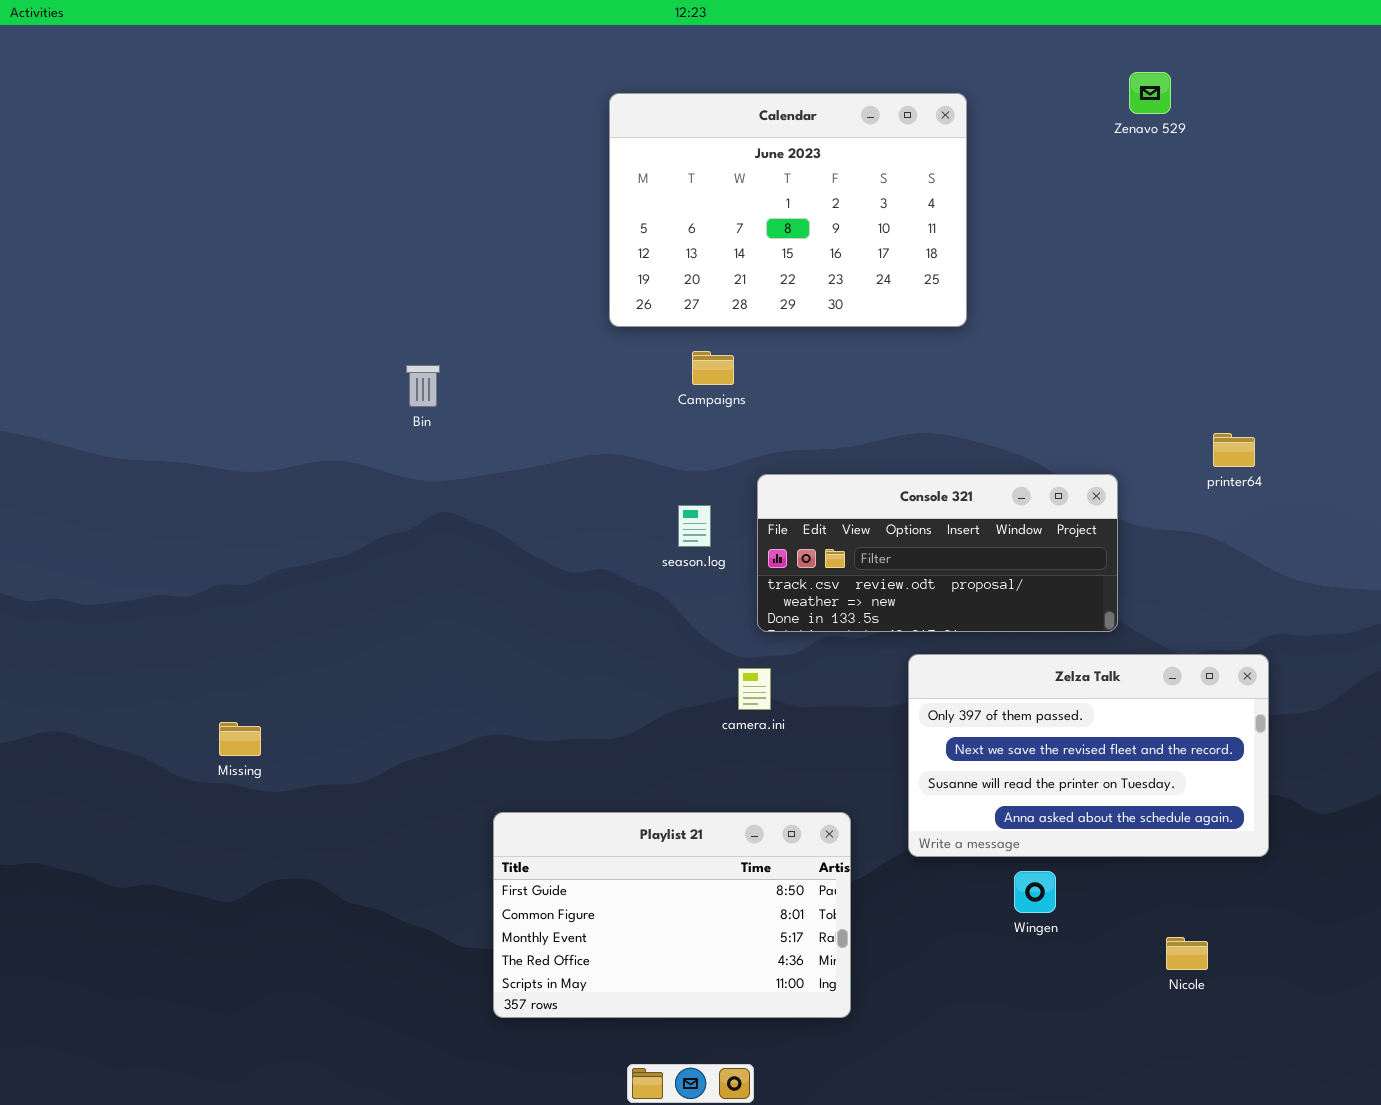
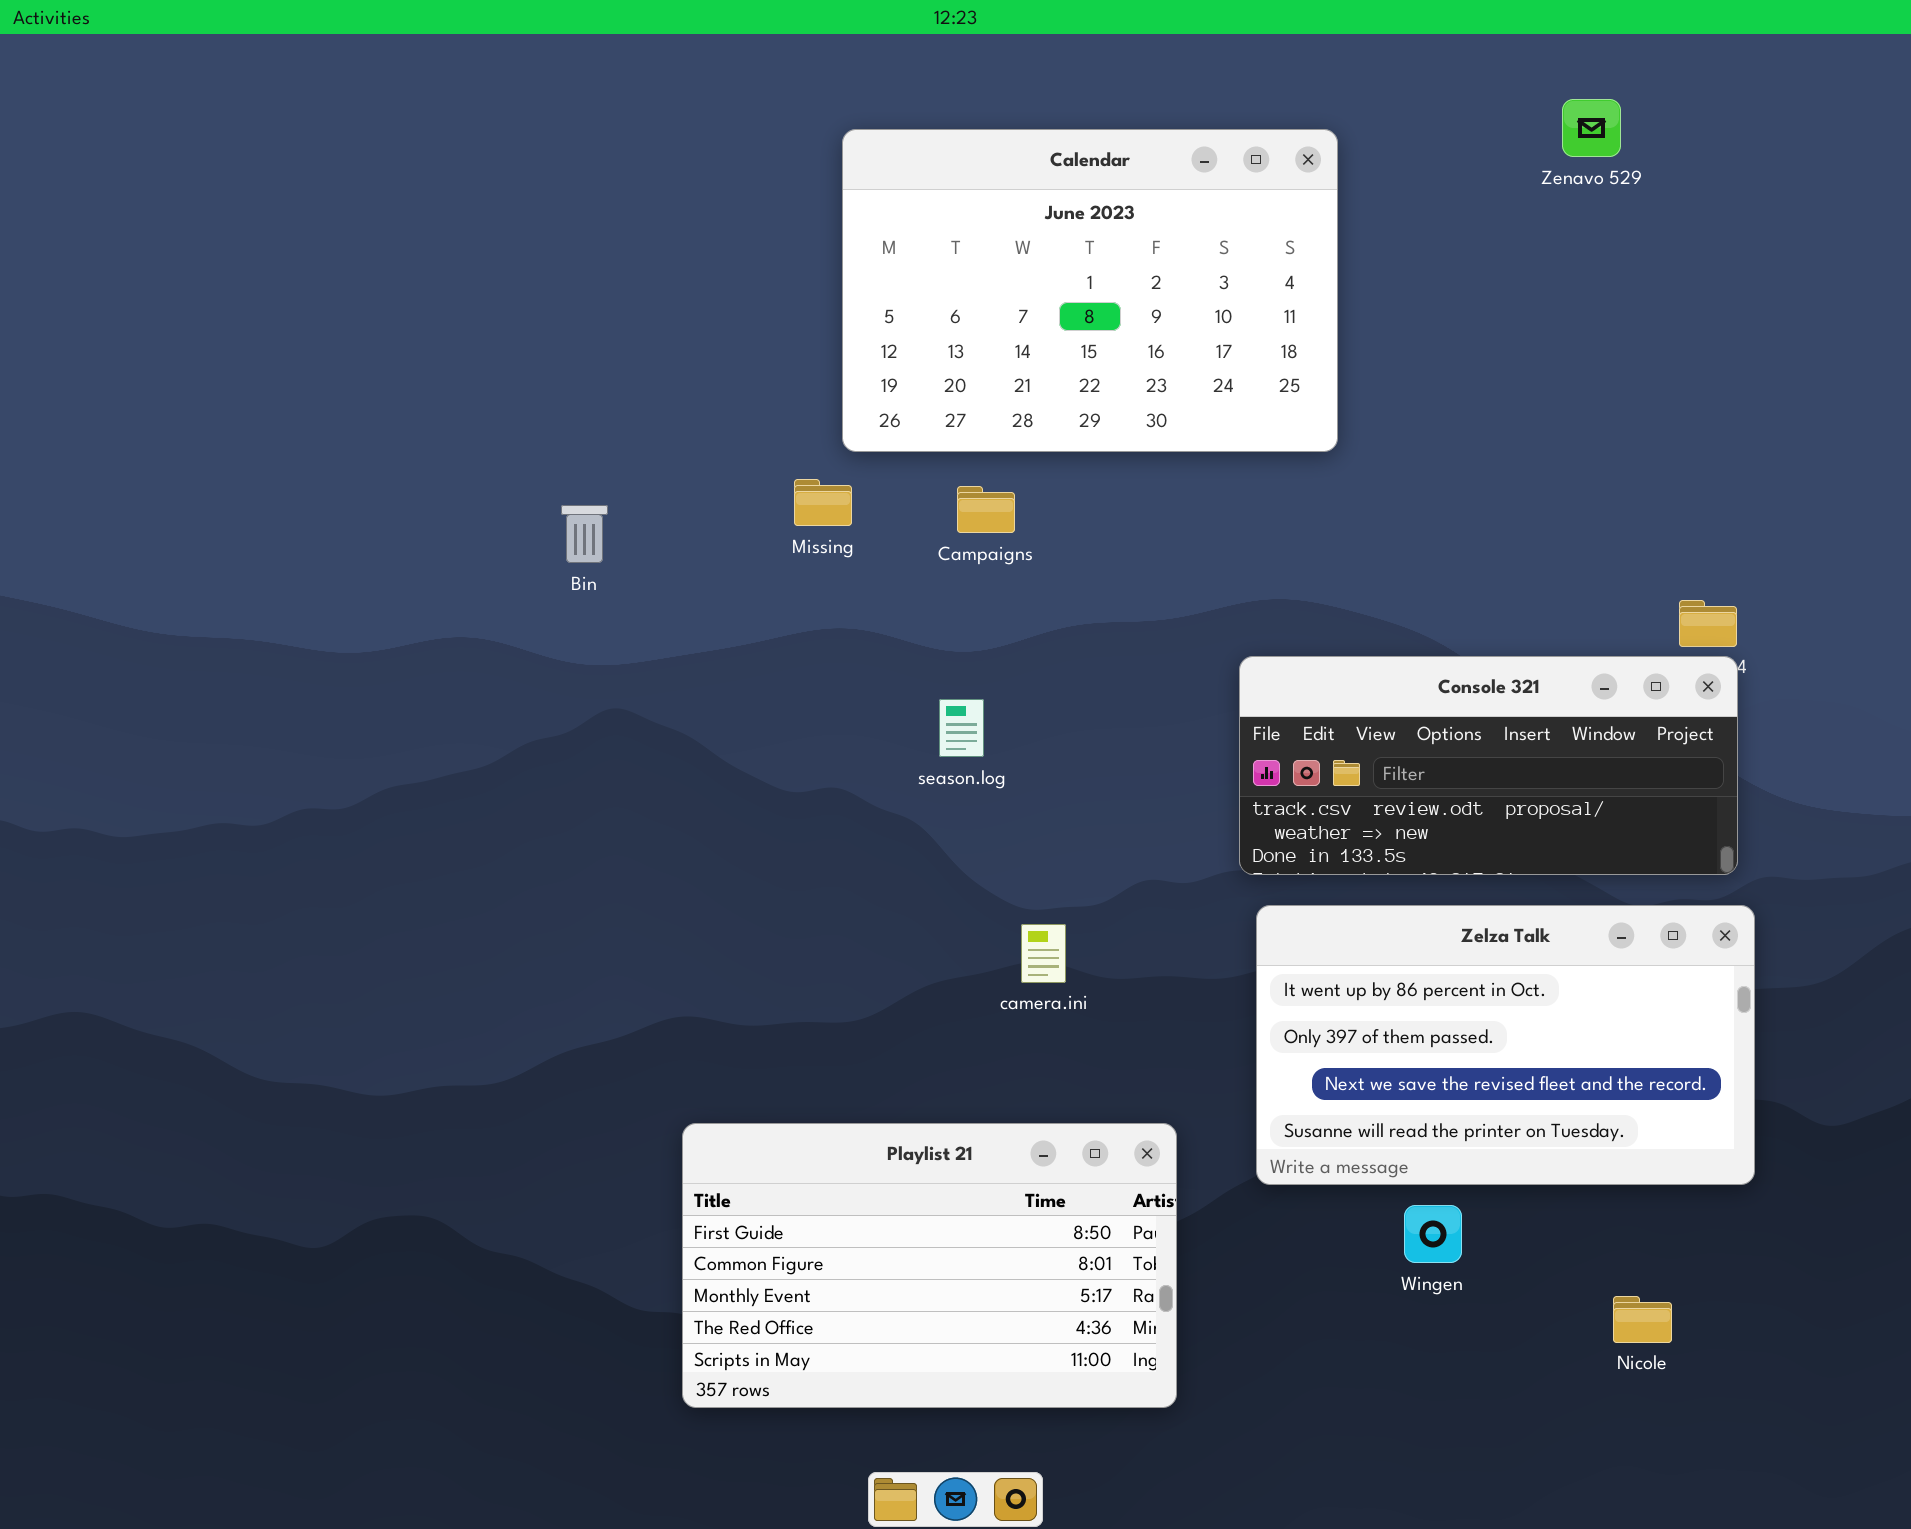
Console 321: [757,474,1118,632] -> [1239,656,1738,875], moved
Zelza Talk: [908,654,1269,857] -> [1256,905,1755,1185], scrolled up 1 row
Missing: [219,722,261,756] -> [794,479,852,526], moved

